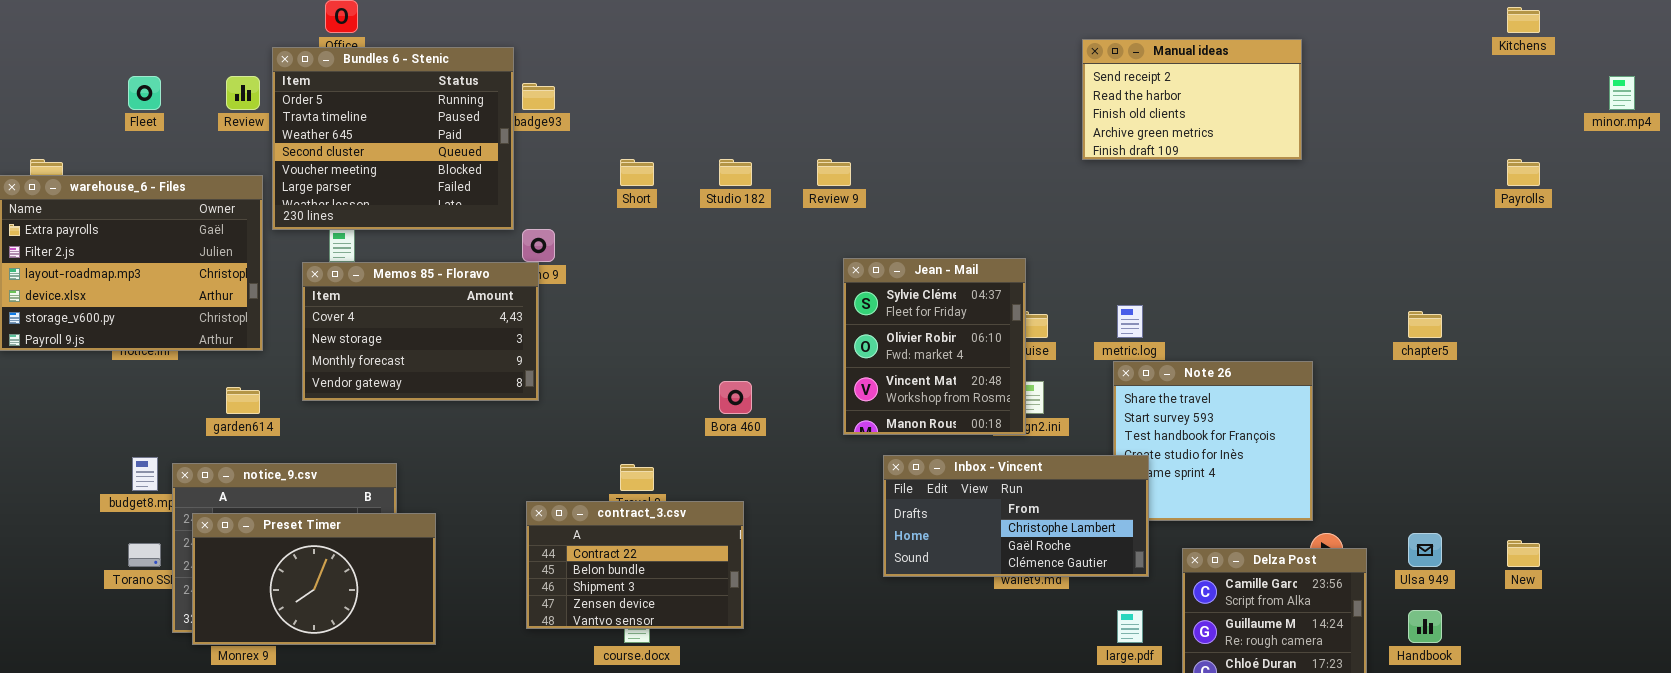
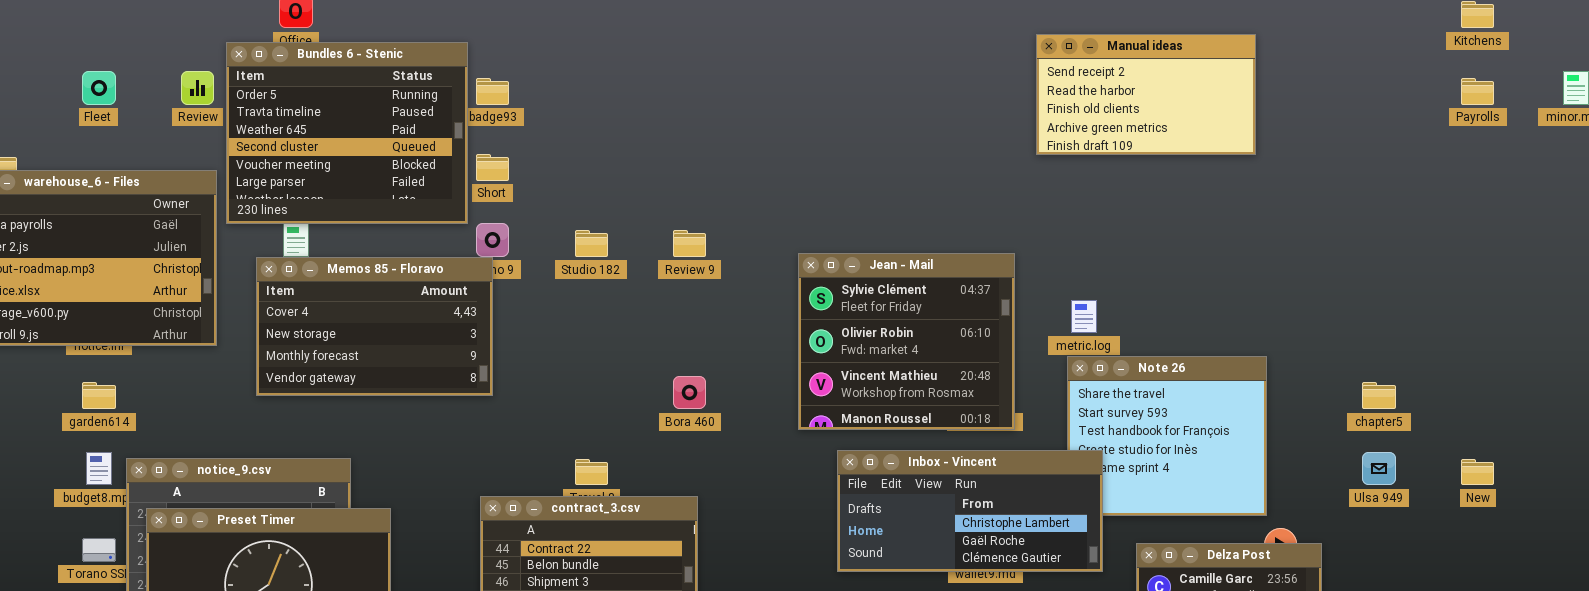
Short: [620,159,654,186] -> [476,154,509,181], moved
Studio 182: [719,159,752,186] -> [575,230,608,257], moved
Review 9: [817,159,851,186] -> [673,230,706,257], moved
Payrolls: [1507,159,1540,186] -> [1461,78,1494,105], moved
Jean - Mail: [843,258,1026,435] -> [798,253,1015,430], resized
chapter5: [1408,311,1442,338] -> [1362,382,1396,409], moved
garden614: [226,387,260,414] -> [82,382,116,409], moved
Ulsa 949: [1408,533,1442,567] -> [1362,452,1396,485], moved
New: [1507,540,1540,567] -> [1461,459,1494,485], moved

